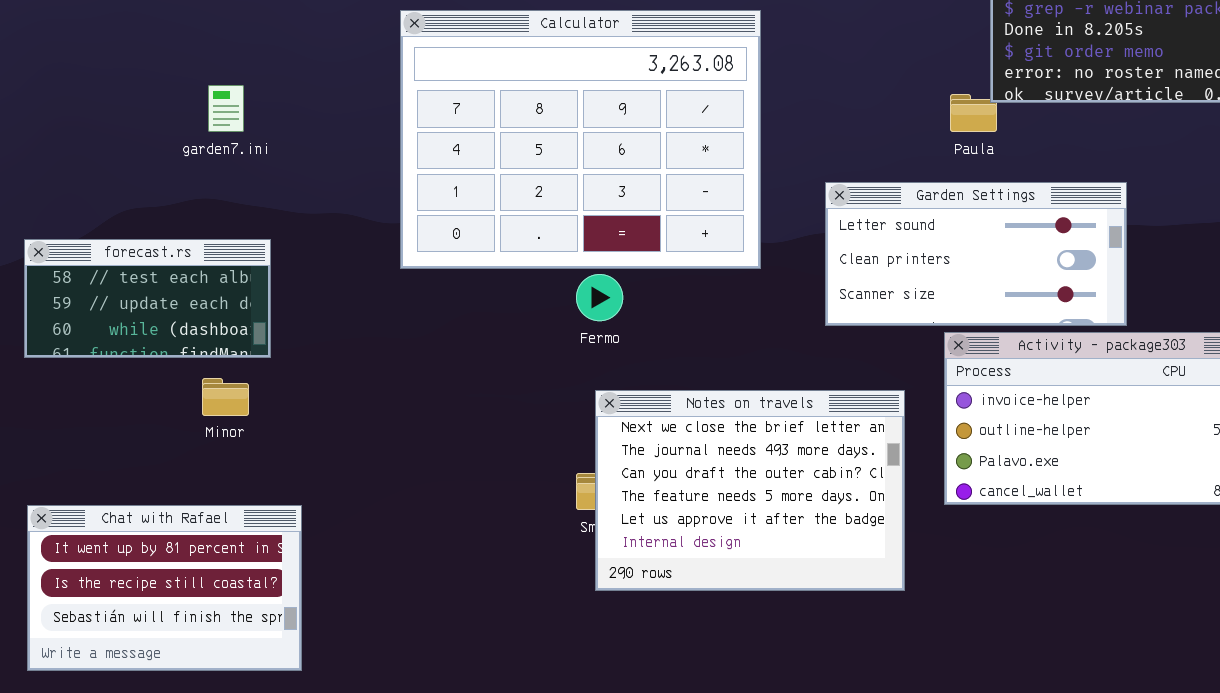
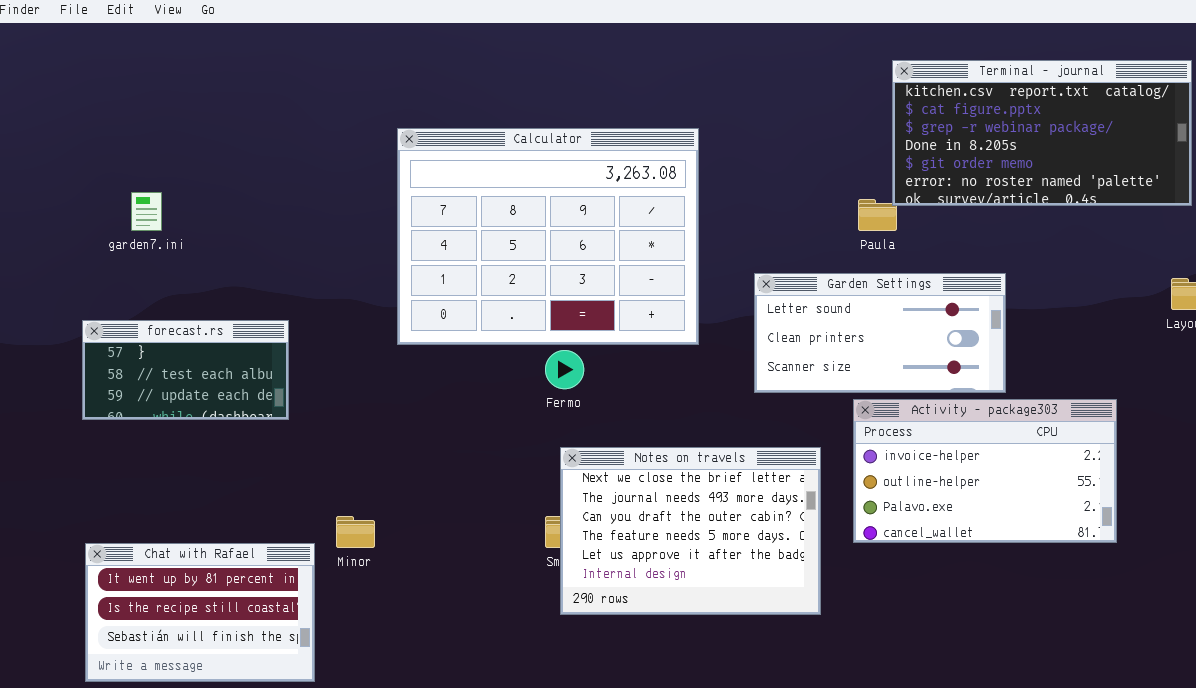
garden7.ini: [208,85,244,132] -> [131,192,162,231], moved
forecast.rs: [24,239,271,358] -> [82,320,289,420], scrolled up 1 row
Minor: [202,378,249,416] -> [336,516,375,548], moved

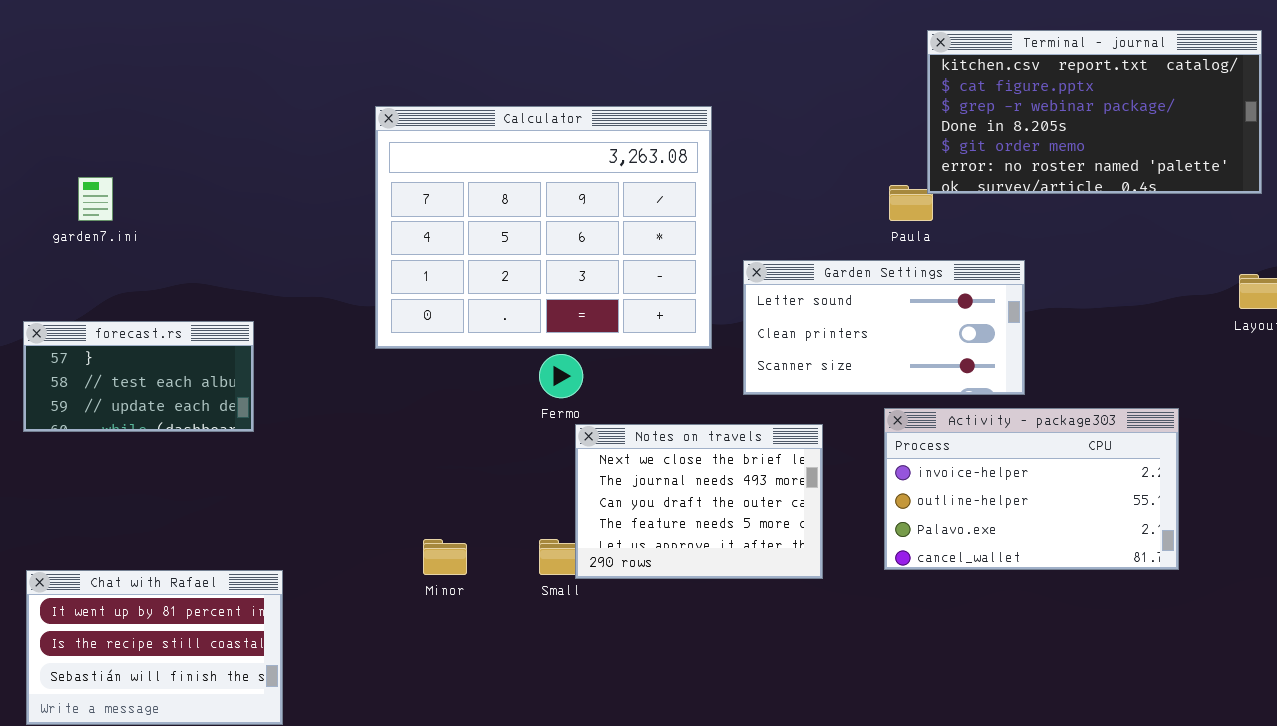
Garden Settings: [754,273,1006,393] -> [743,260,1025,395], moved
Notes on travels: [560,447,821,615] -> [575,424,823,579], moved, resized
Minor: [336,516,375,548] -> [423,539,467,575], moved

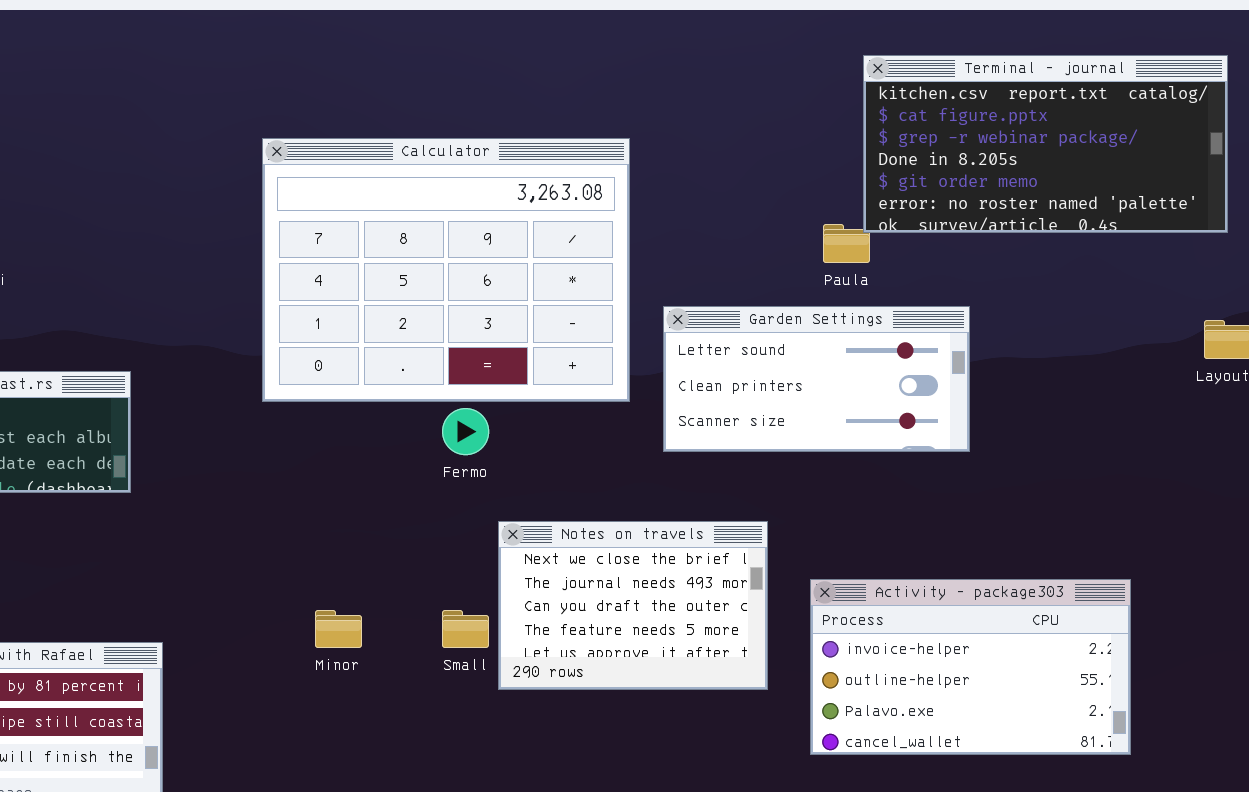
Activity - package303: [884,408,1179,570] -> [810,579,1131,755], moved
Notes on travels: [575,424,823,579] -> [498,521,768,690], moved

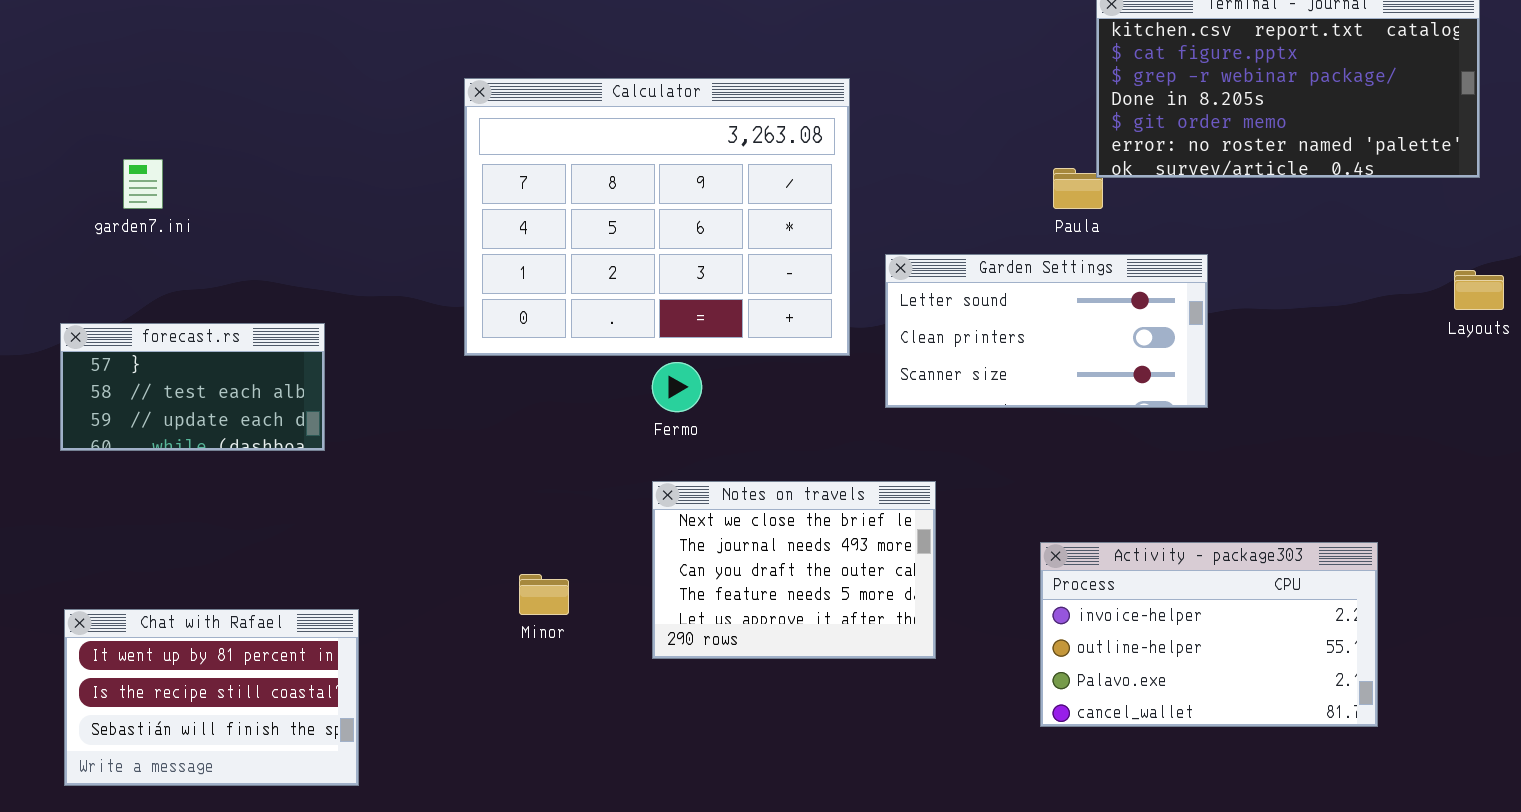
Notes on travels: [498,521,768,690] -> [652,481,936,659], moved

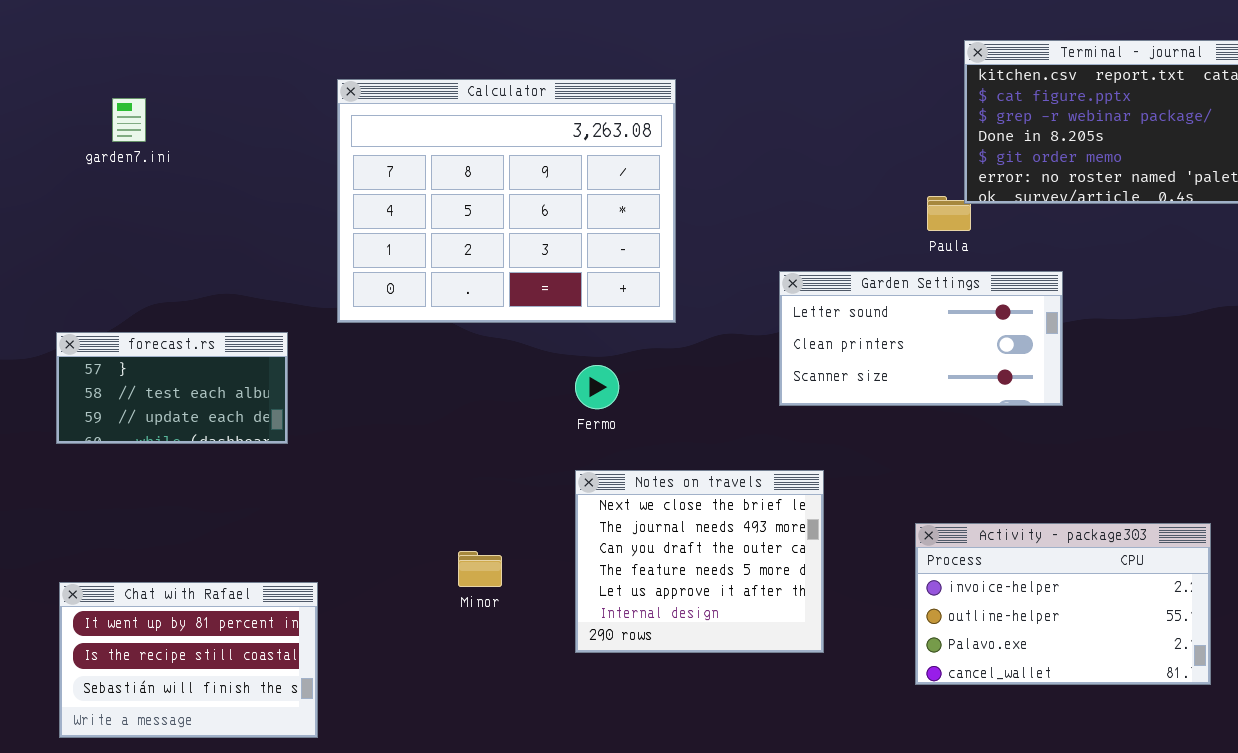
Calculator: [464,78,850,356] -> [337,79,676,323], moved
garden7.ini: [123,159,163,209] -> [112,98,146,142], moved
Notes on travels: [652,481,936,659] -> [575,470,824,653], resized

